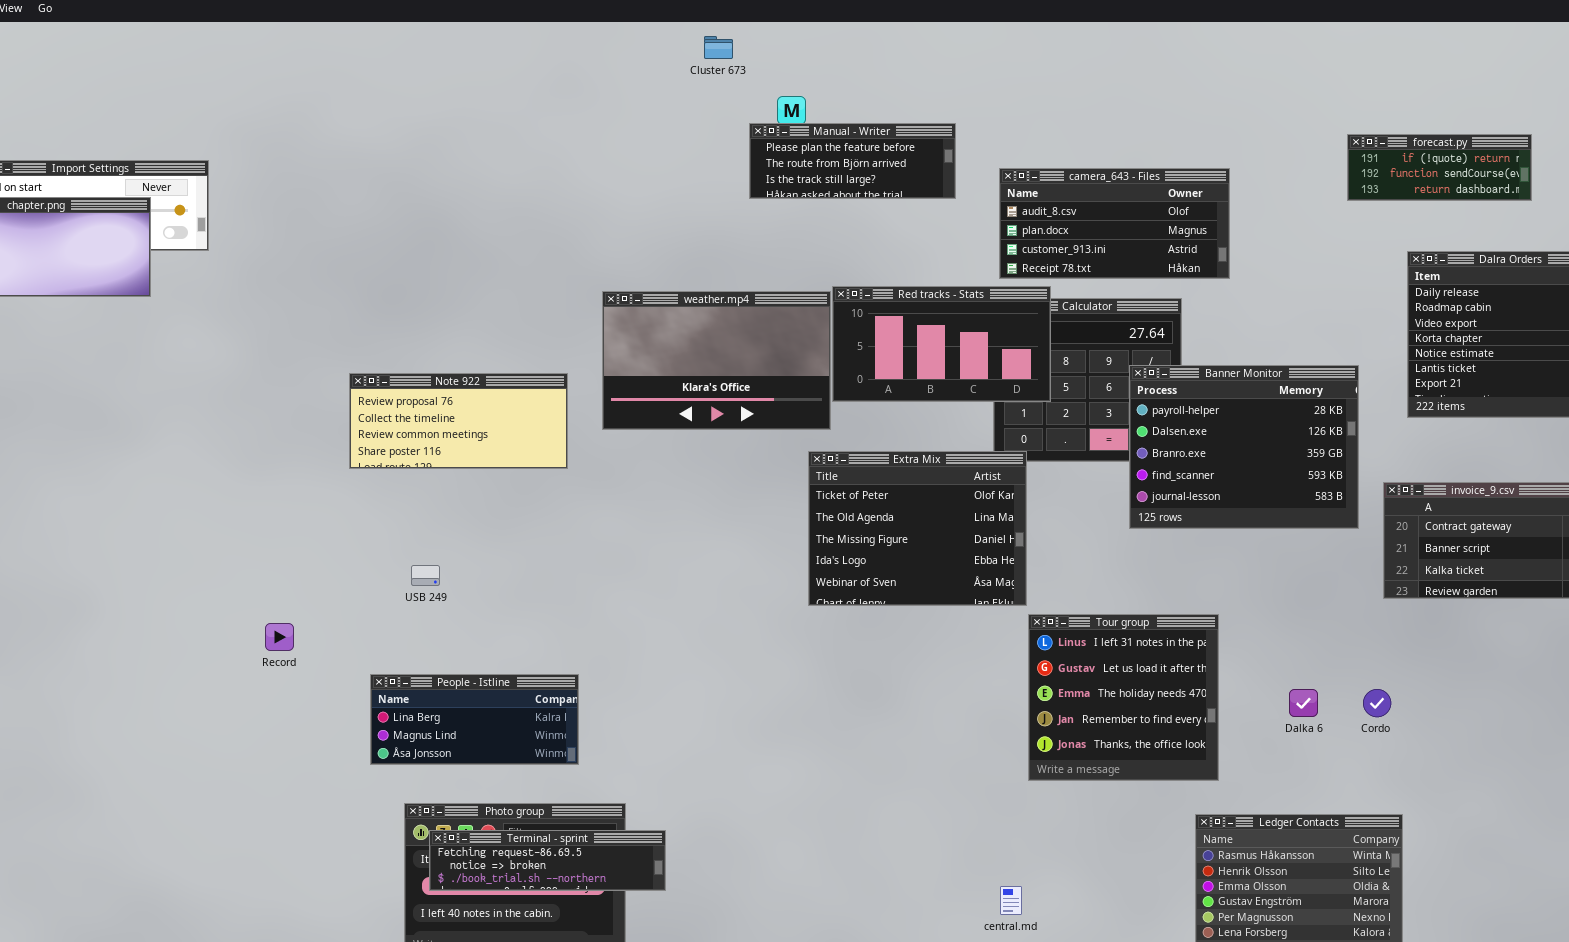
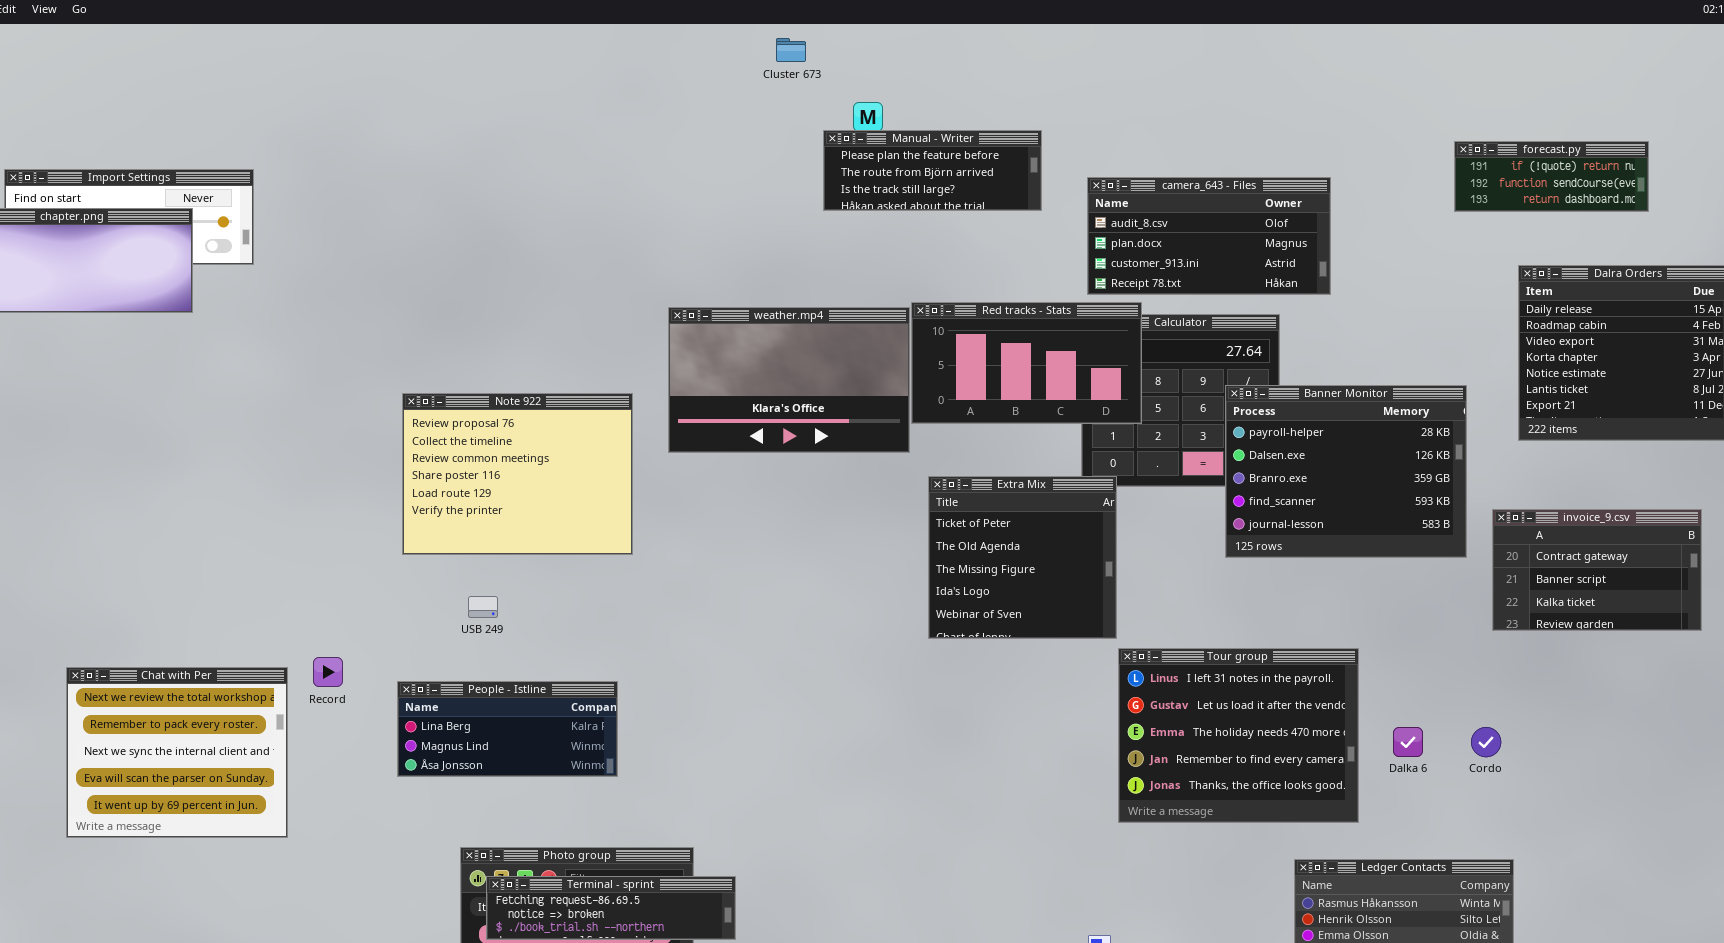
Note 922: [349,373,568,469] -> [402,393,633,555], resized
Extra Mix: [808,451,1027,606] -> [928,476,1117,639], resized
Tour group: [1028,614,1219,781] -> [1118,648,1359,823], resized
Chat with Per: none -> [66,667,288,838], opened
People - Istline: [370,674,579,765] -> [397,681,618,777], moved

